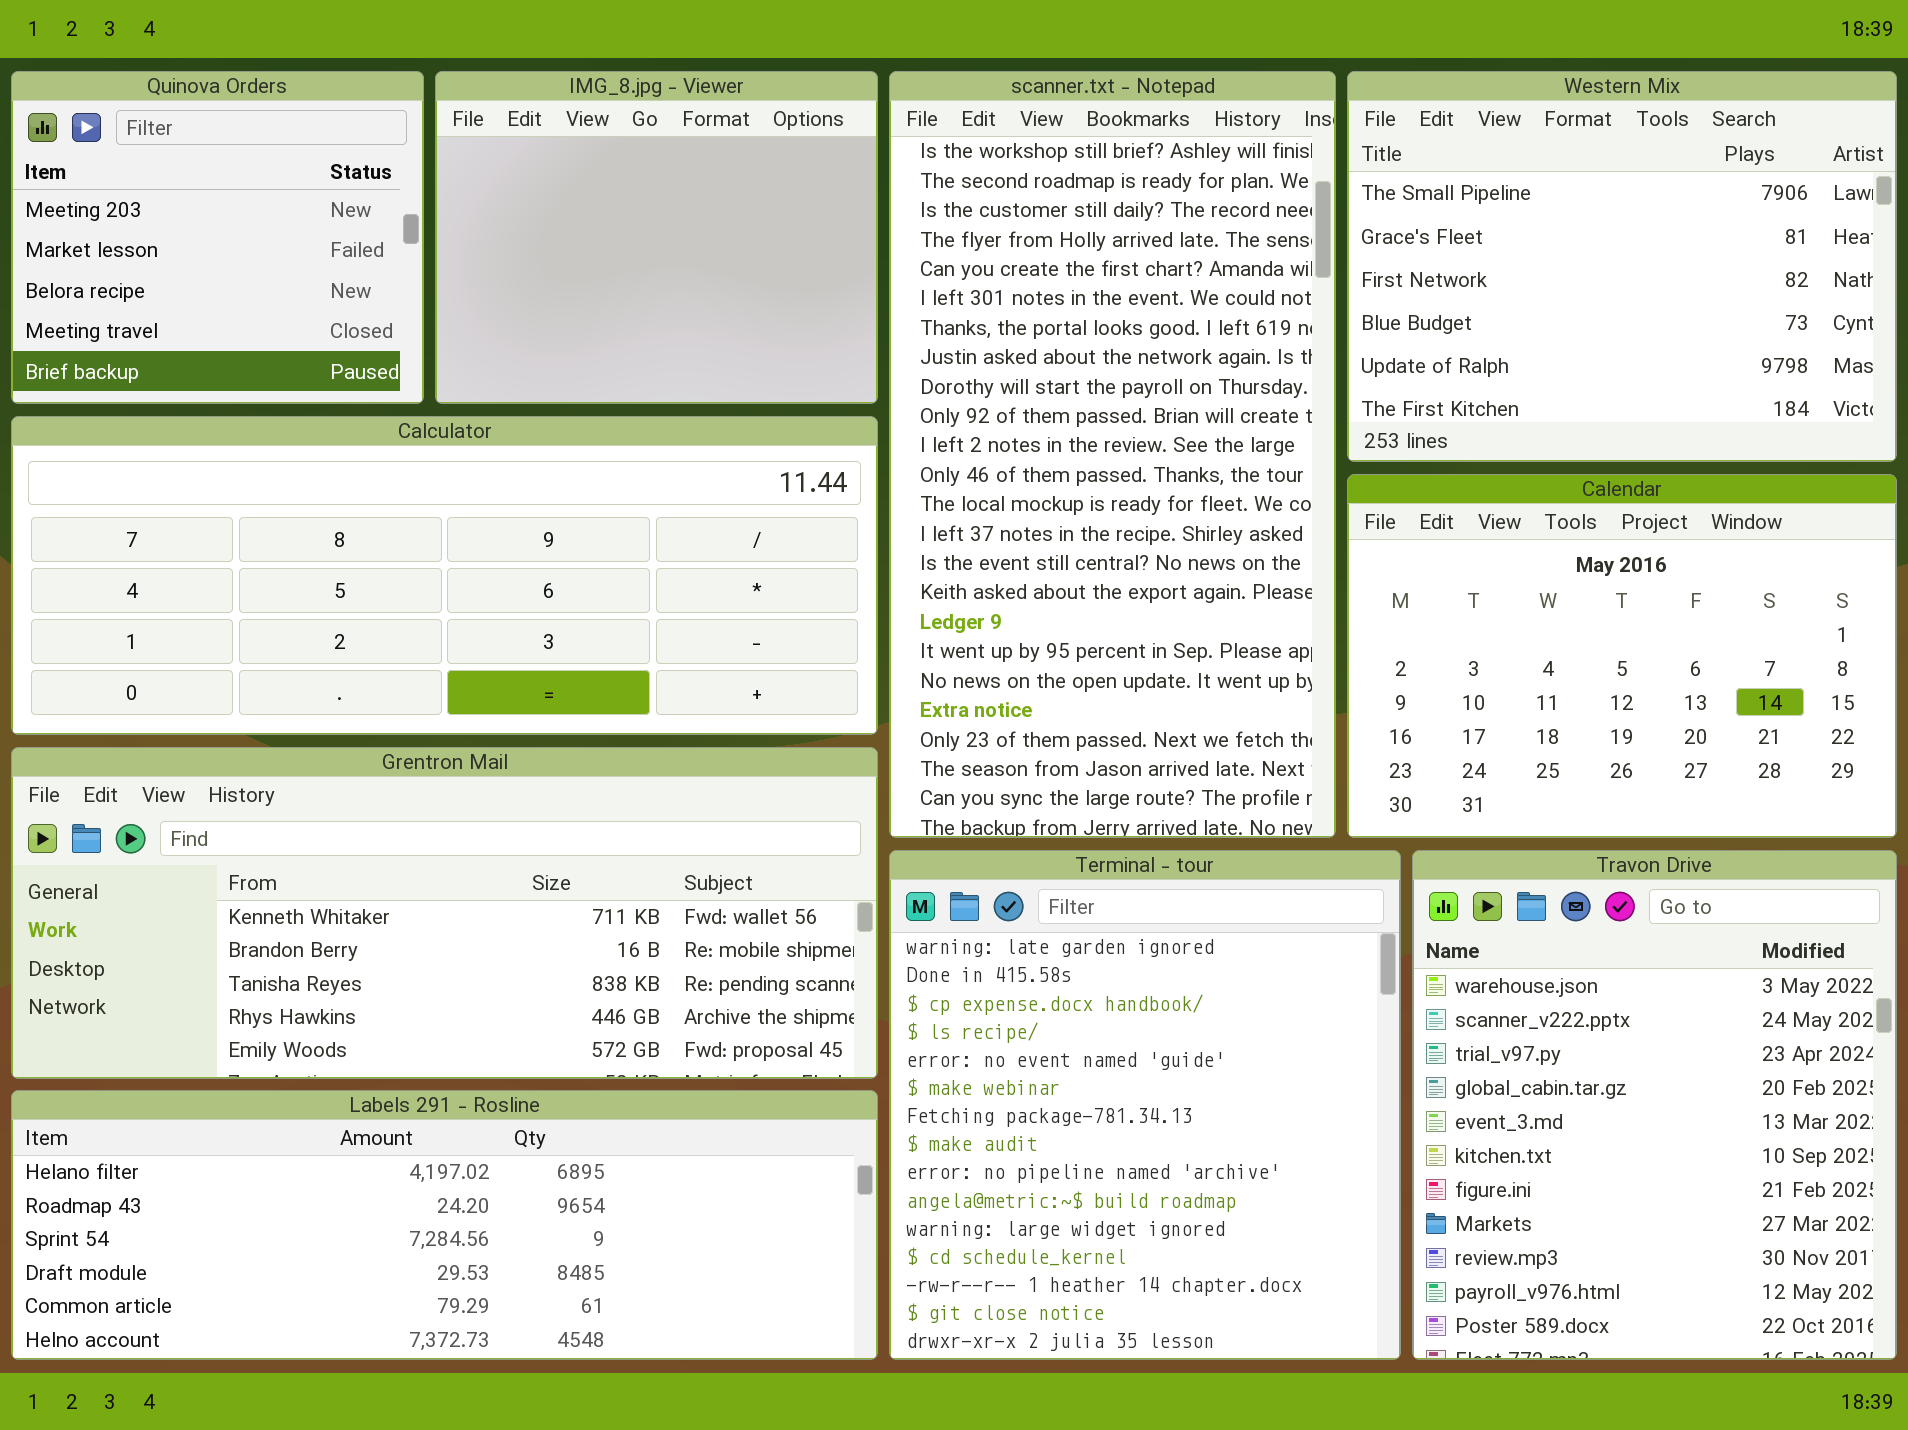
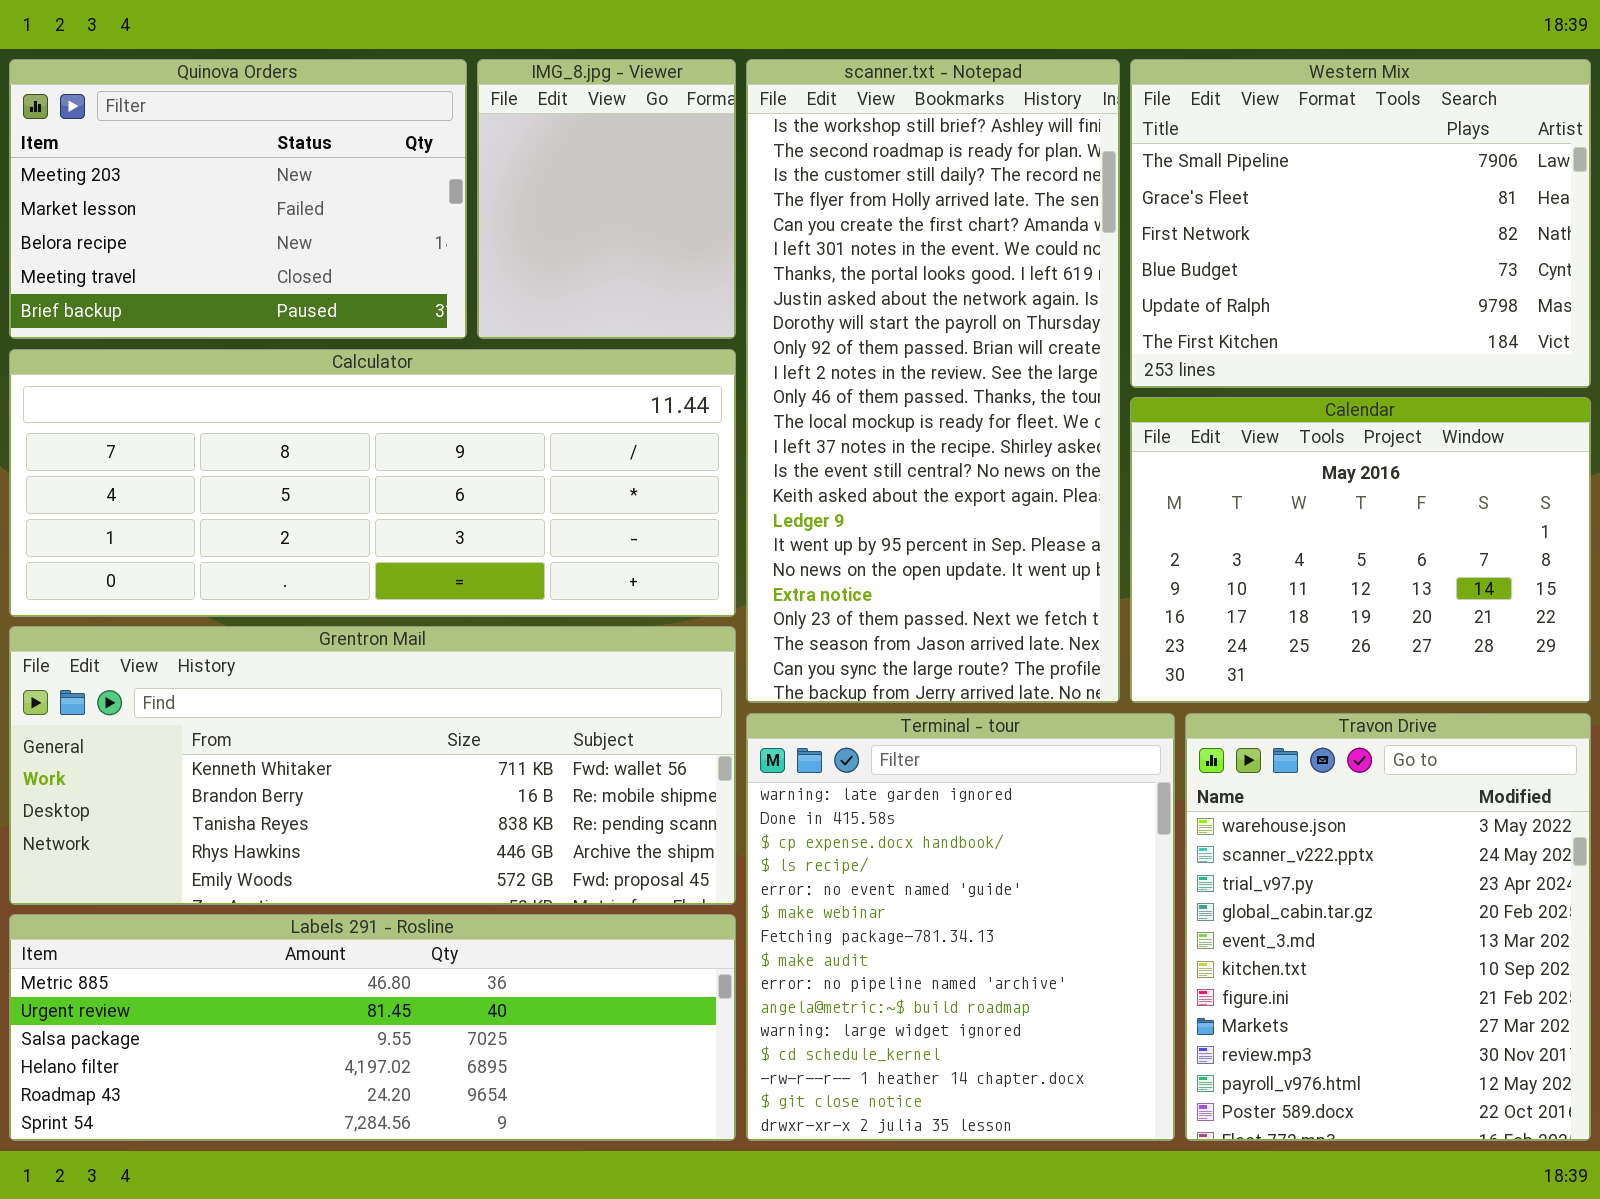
Quinova Orders: [11,71,424,404] -> [9,59,467,339], resized
IMG_8.jpg - Viewer: [435,71,878,404] -> [477,59,736,339], resized
Labels 291 - Rosline: [11,1090,878,1360] -> [9,914,736,1141], scrolled up 3 rows

